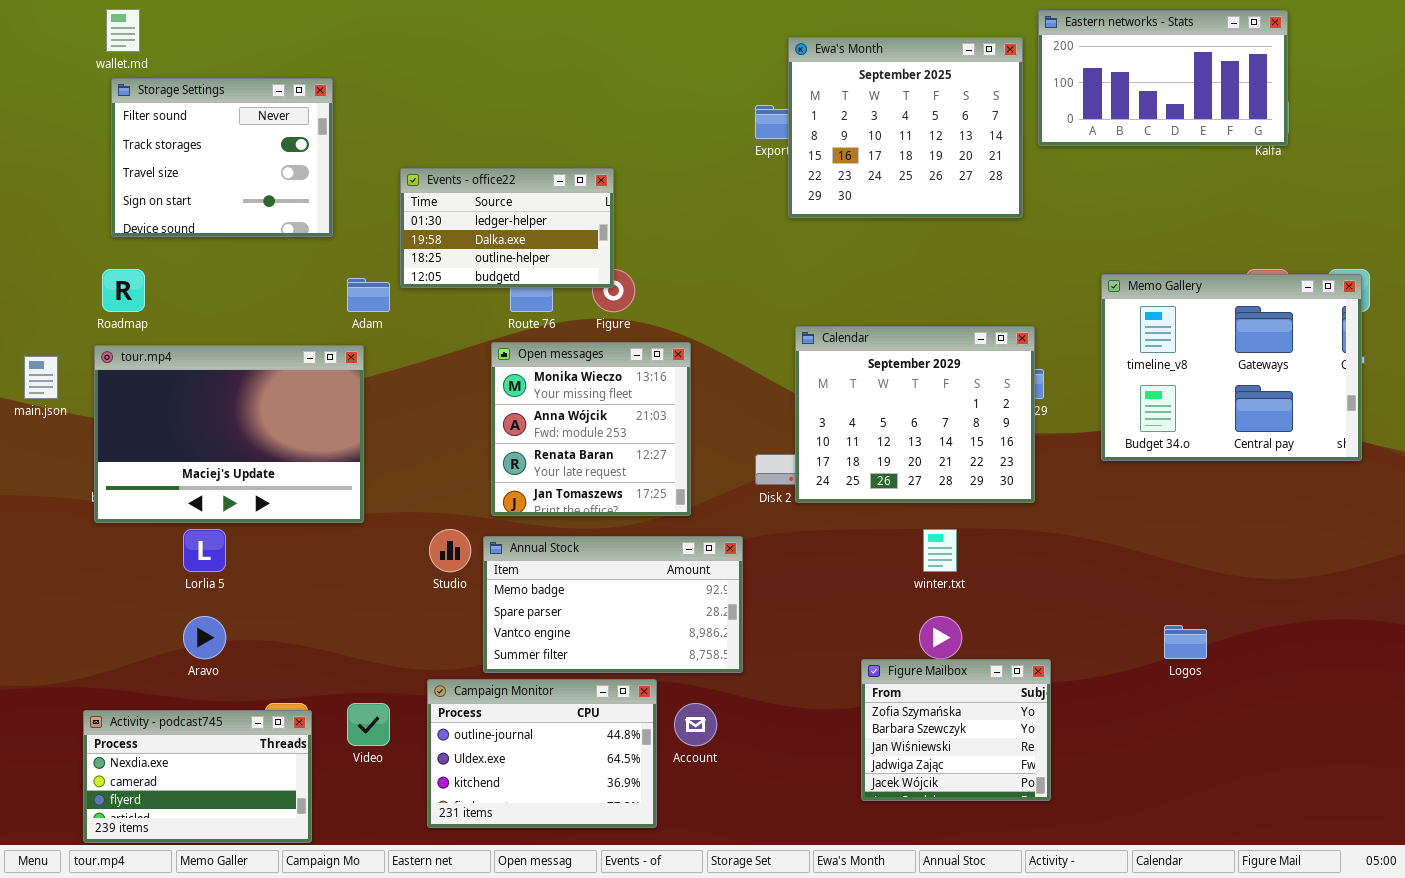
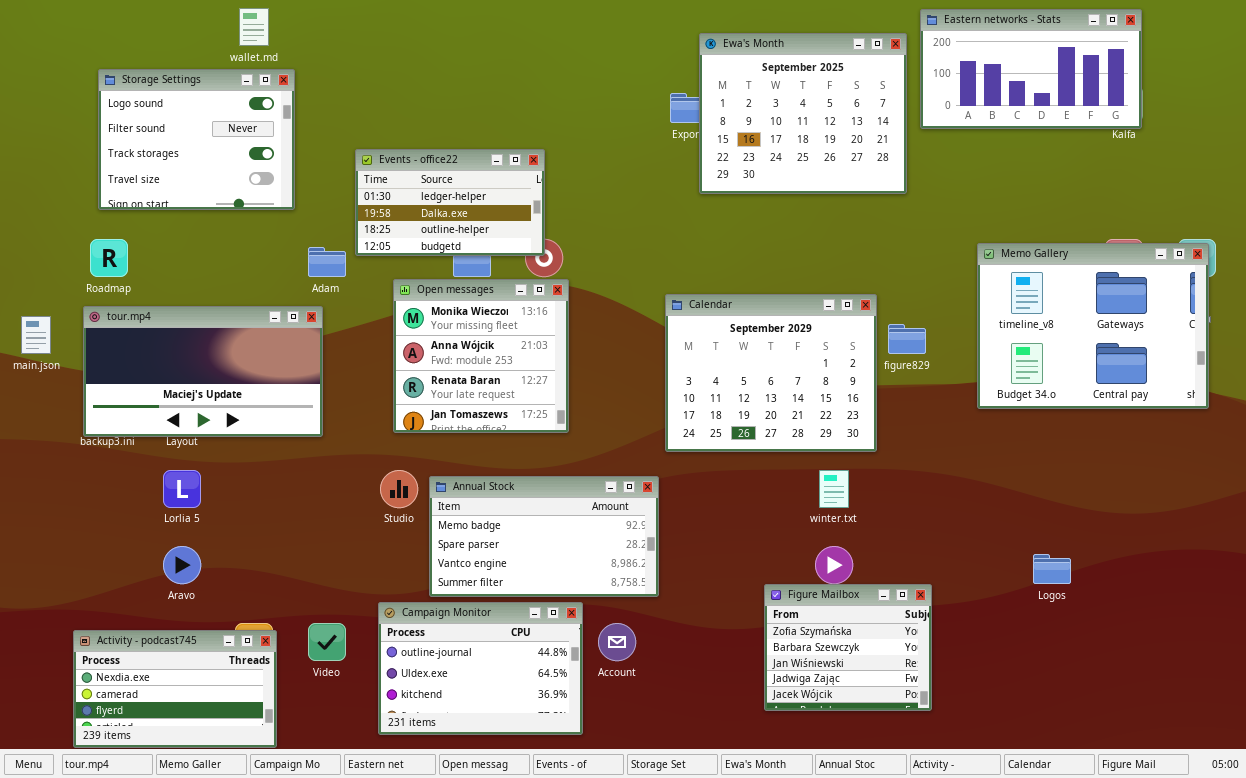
wallet.md: [106,9,140,52] -> [239,8,269,46], moved
Storage Settings: [111,78,333,237] -> [98,69,295,210], scrolled up 1 row
Calendar: [795,326,1035,503] -> [665,294,877,452], moved
Open messages: [491,342,691,516] -> [393,279,569,433], moved
tour.mp4: [94,345,364,523] -> [83,306,323,437], resized

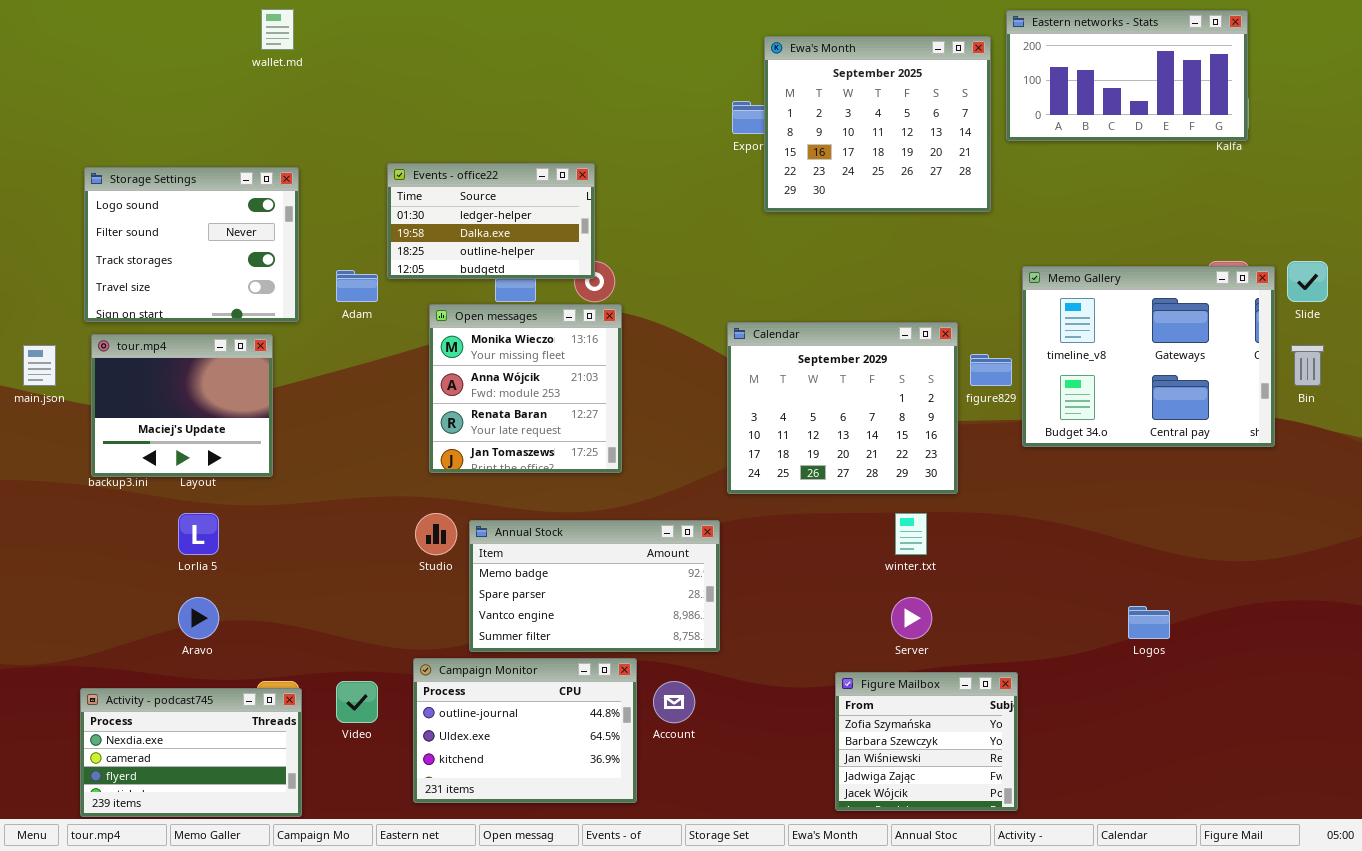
Storage Settings: [98,69,295,210] -> [84,167,299,322], moved
Memo Gallery: [977,243,1209,409] -> [1022,266,1275,447], moved
tour.mp4: [83,306,323,437] -> [91,334,273,477], resized
Figure Mailbox: [764,584,932,711] -> [835,672,1018,811], moved

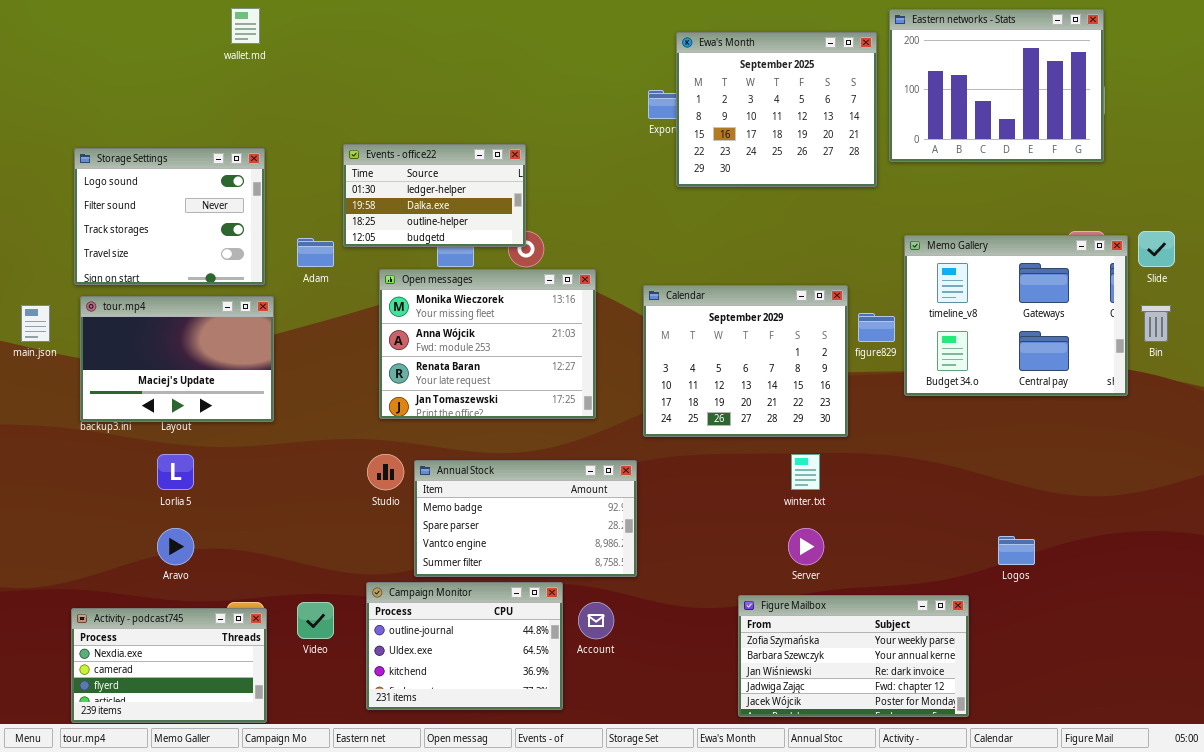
Eastern networks - Stats: [1006,10,1248,141] -> [889,9,1104,162], resized
Open messages: [429,304,622,473] -> [379,269,596,419], resized
tour.mp4: [91,334,273,477] -> [80,296,274,422], resized
Figure Mailbox: [835,672,1018,811] -> [738,595,969,717], resized

